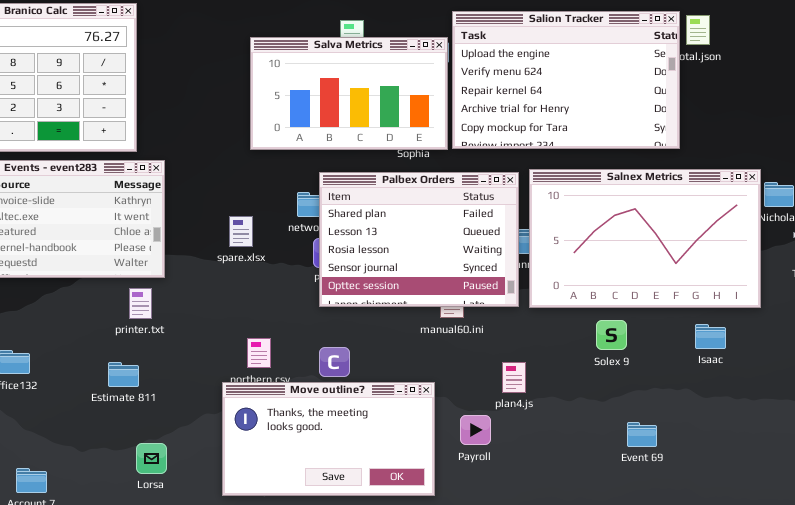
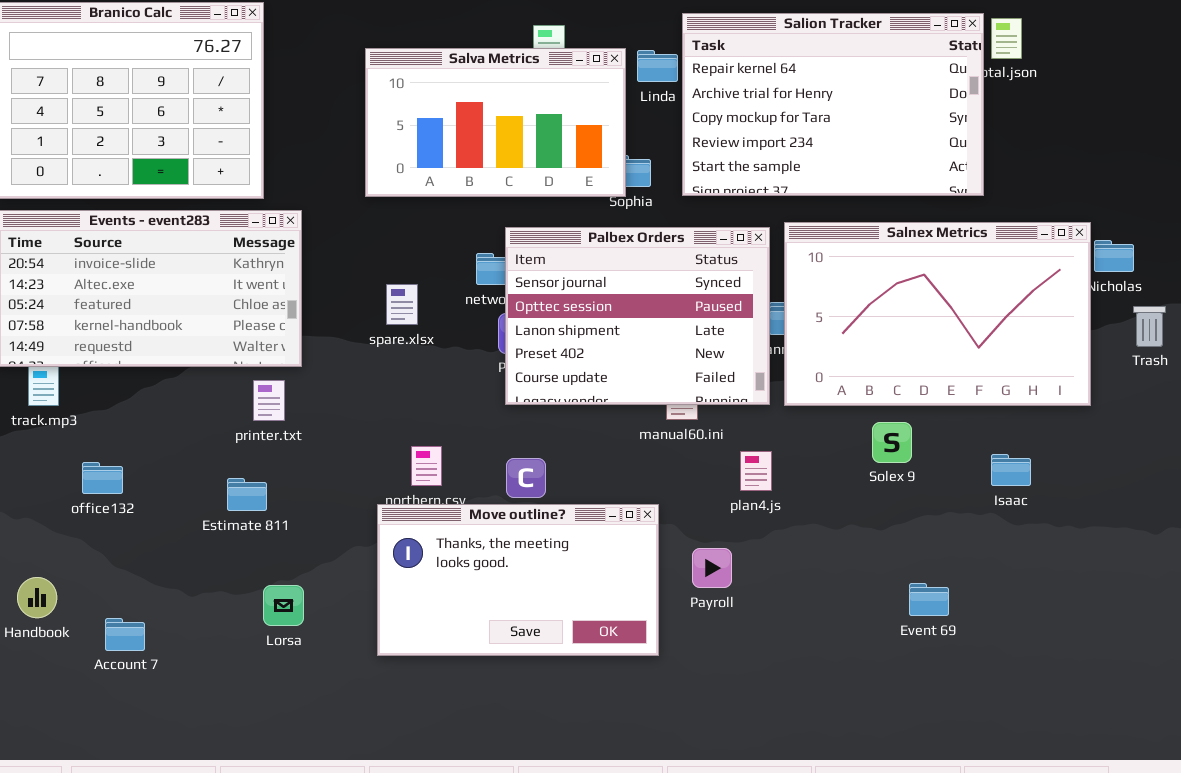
Salion Tracker: [452,11,680,149] -> [682,13,984,196], scrolled down 2 rows
Salva Metrics: [250,37,448,150] -> [365,48,626,197], moved
Palbex Orders: [319,172,519,307] -> [505,227,770,405], scrolled down 3 rows
Isaac: [695,324,726,349] -> [991,454,1031,486], moved
plan4.js: [502,362,526,393] -> [740,451,772,491], moved
Event 69: [627,422,657,447] -> [909,583,949,616], moved

